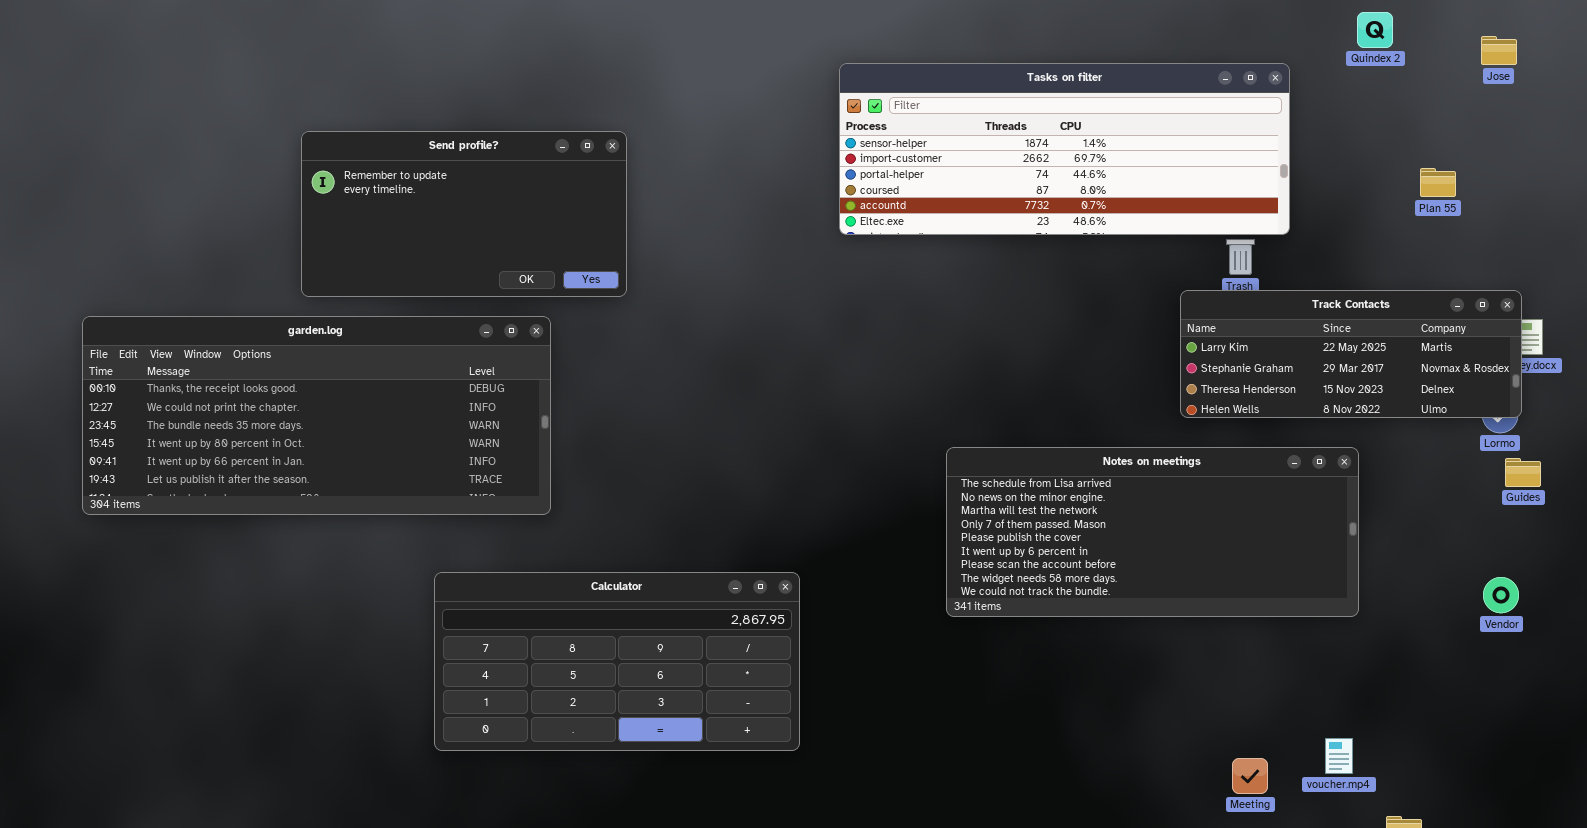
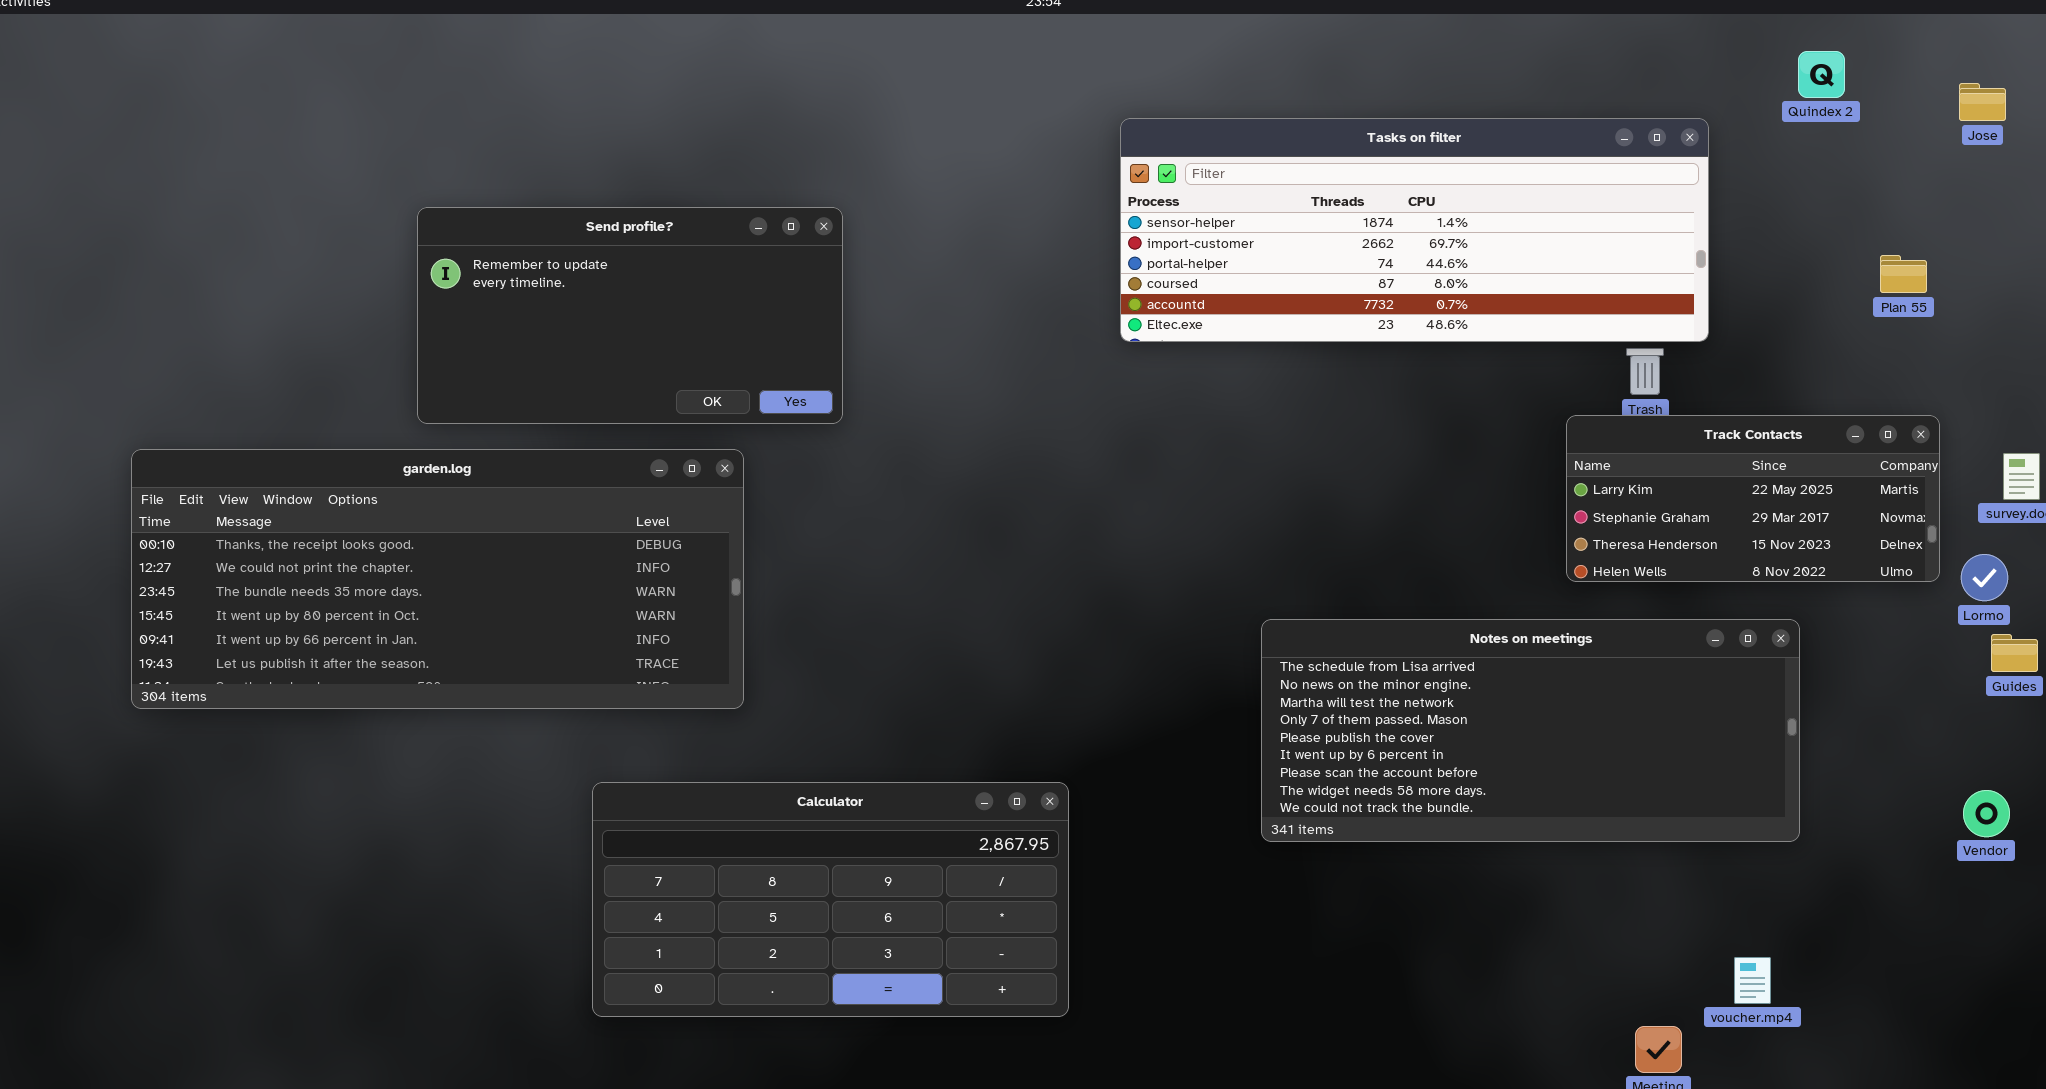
Track Contacts: [1180,290,1522,418] -> [1566,415,1940,582], resized
voucher.mp4: [1325,738,1353,774] -> [1734,957,1771,1004], moved

